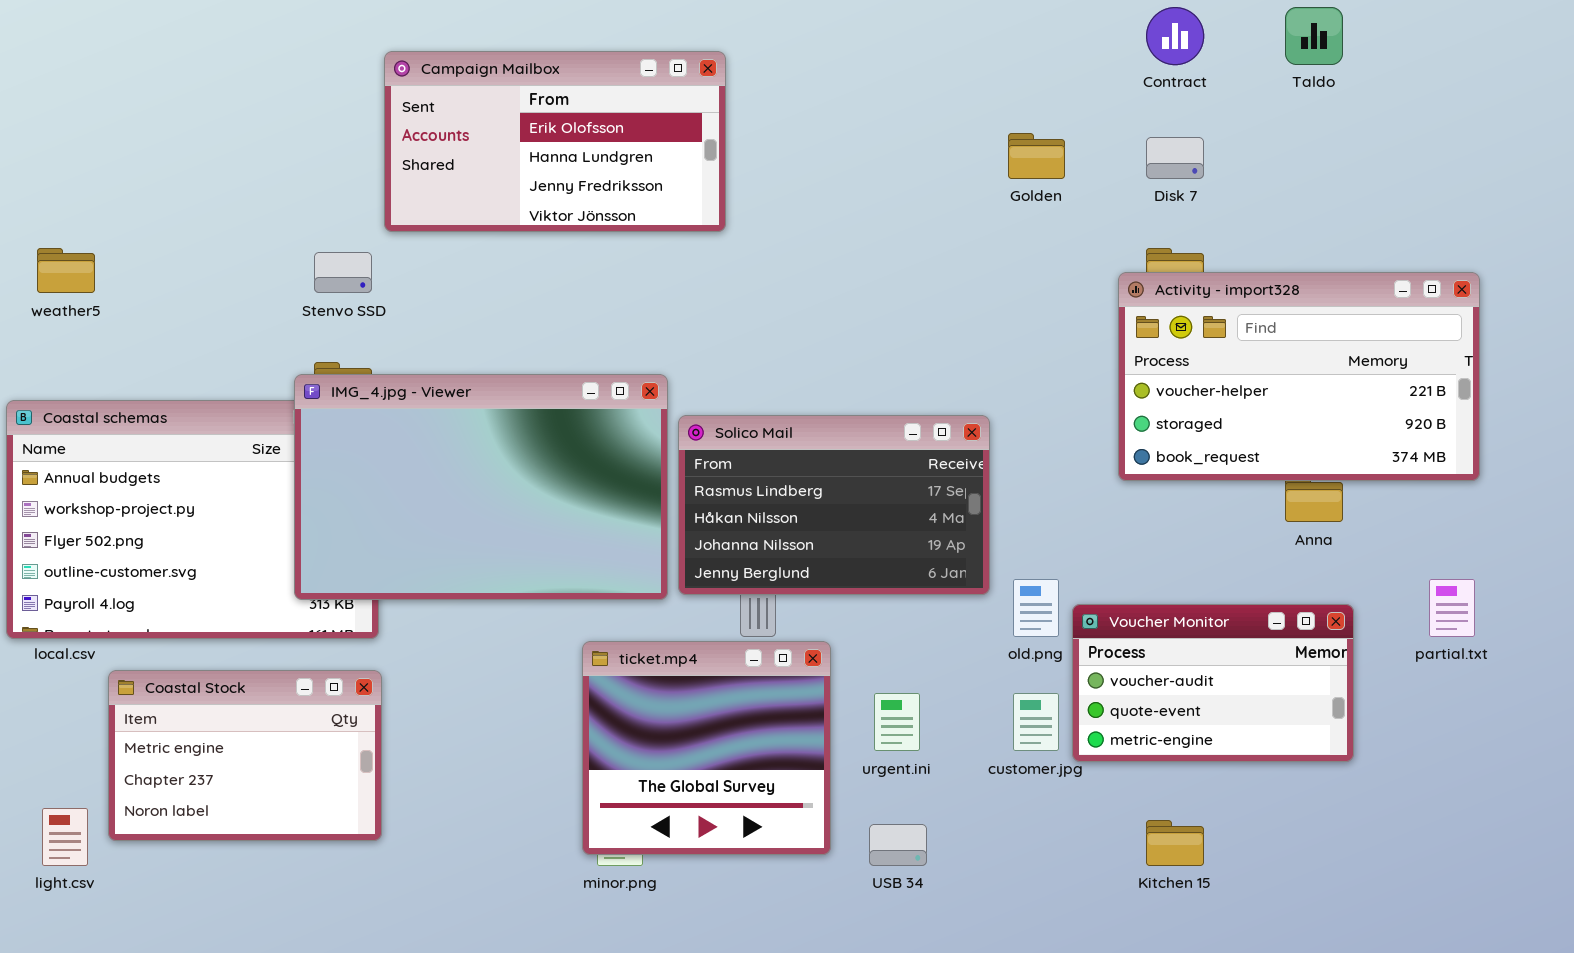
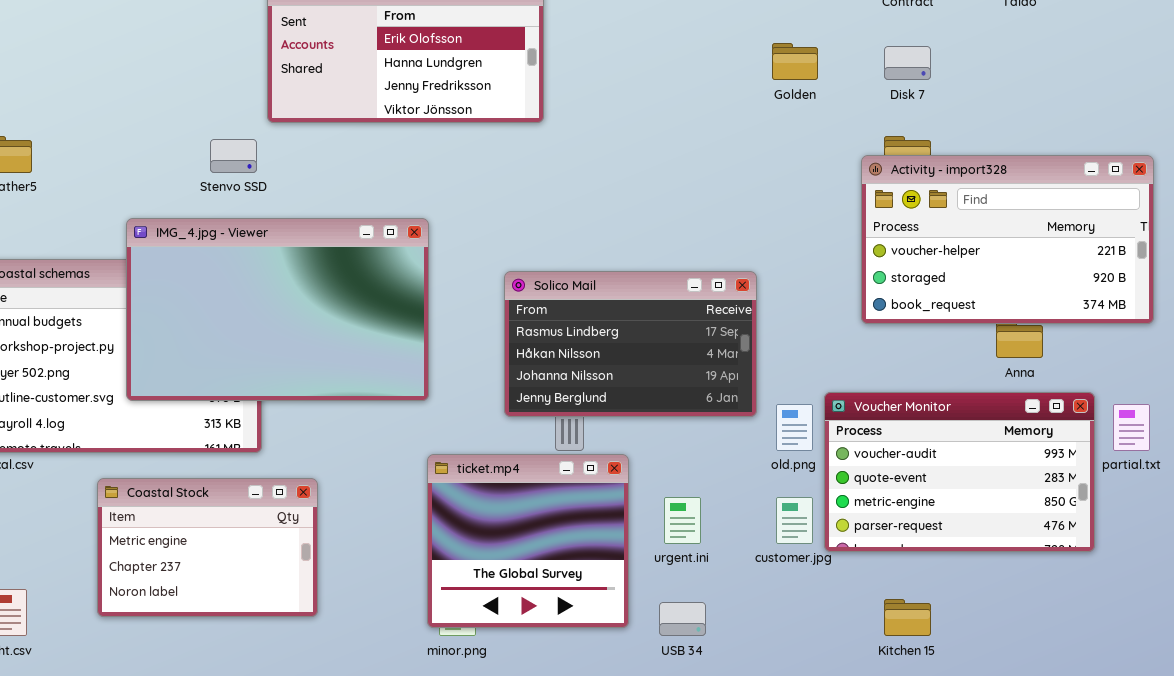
IMG_4.jpg - Viewer: [294,374,668,600] -> [126,218,429,401], moved
Voucher Monitor: [1072,604,1354,762] -> [824,392,1095,552], resized
Coastal Stock: [108,670,382,841] -> [97,478,318,617], moved

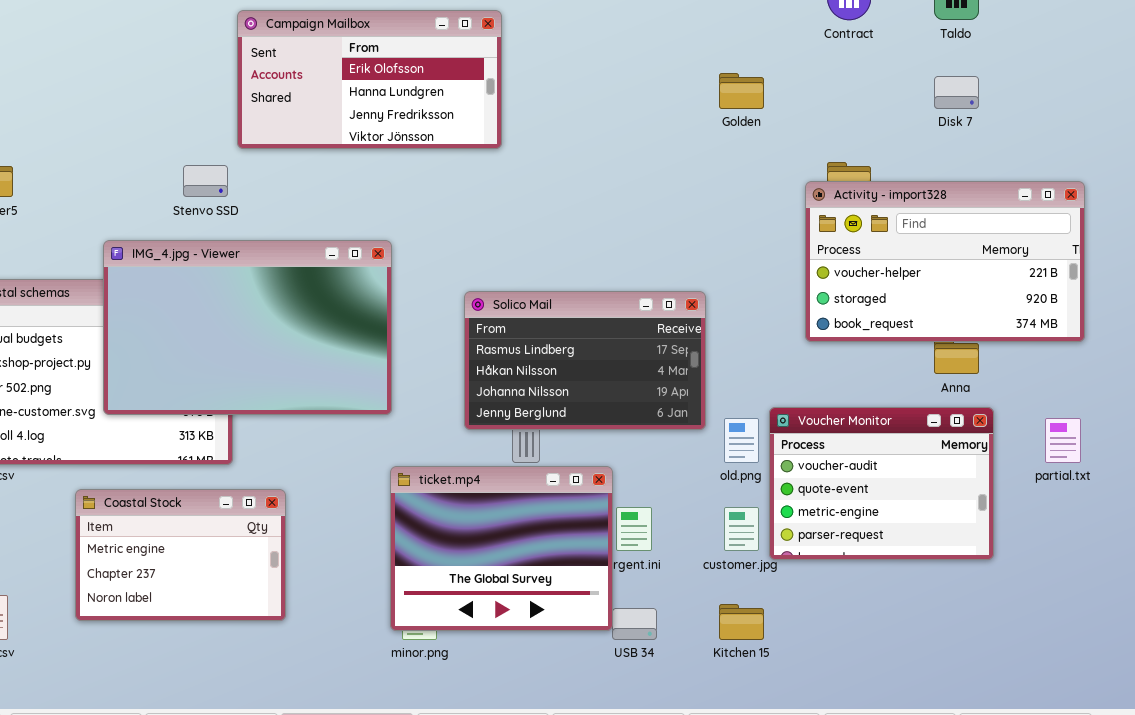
Disk 7: [884,46,931,80] -> [934,76,979,109], moved
Voucher Monitor: [824,392,1095,552] -> [769,407,994,560], resized
ticket.mp4: [427,454,629,628] -> [390,466,613,631], resized
Kitchen 15: [884,599,931,636] -> [719,604,764,640], moved

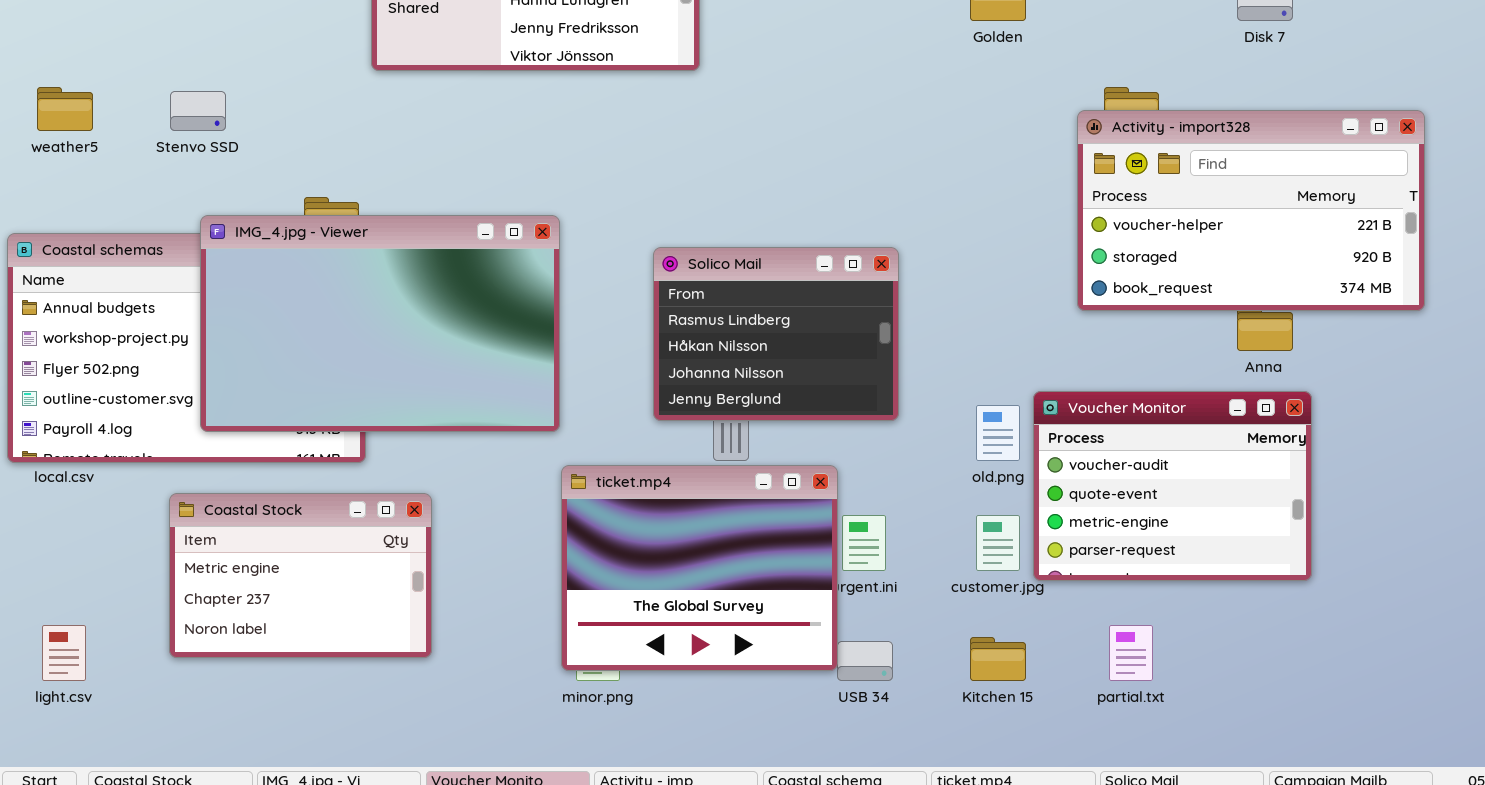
Stenvo SSD: [183,165,228,197] -> [170,91,226,131], moved
IMG_4.jpg - Viewer: [103,240,392,415] -> [200,215,560,432], moved
Solico Mail: [464,291,706,430] -> [653,247,899,421], resized
partial.txt: [1045,418,1081,463] -> [1109,625,1153,681], moved

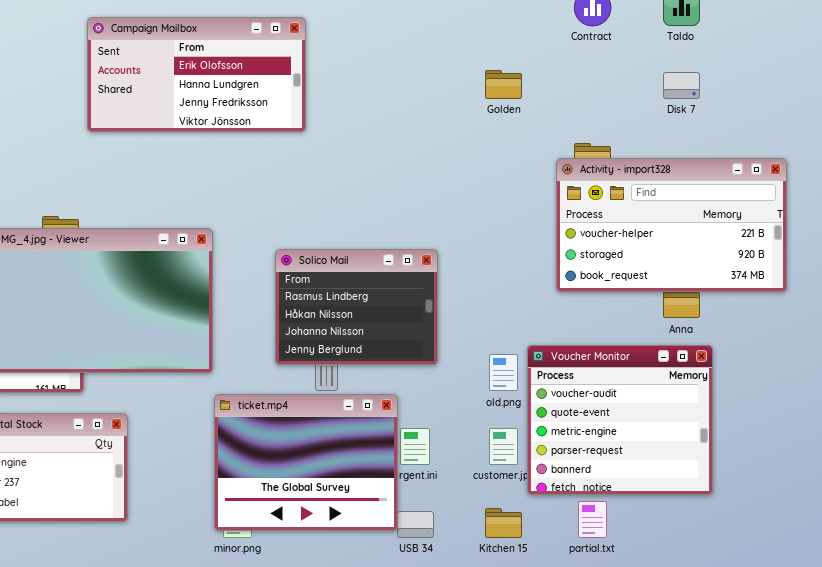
Voucher Monitor: [1033,391,1312,581] -> [527,345,713,495], resized

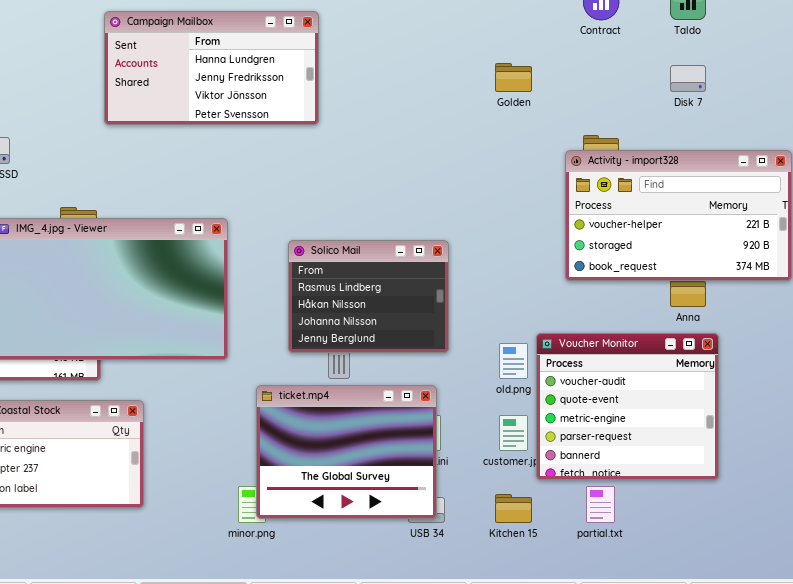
Campaign Mailbox: [87,17,306,132] -> [104,11,319,125], scrolled down 1 row
ticket.mp4: [214,394,398,531] -> [256,385,437,519], moved

